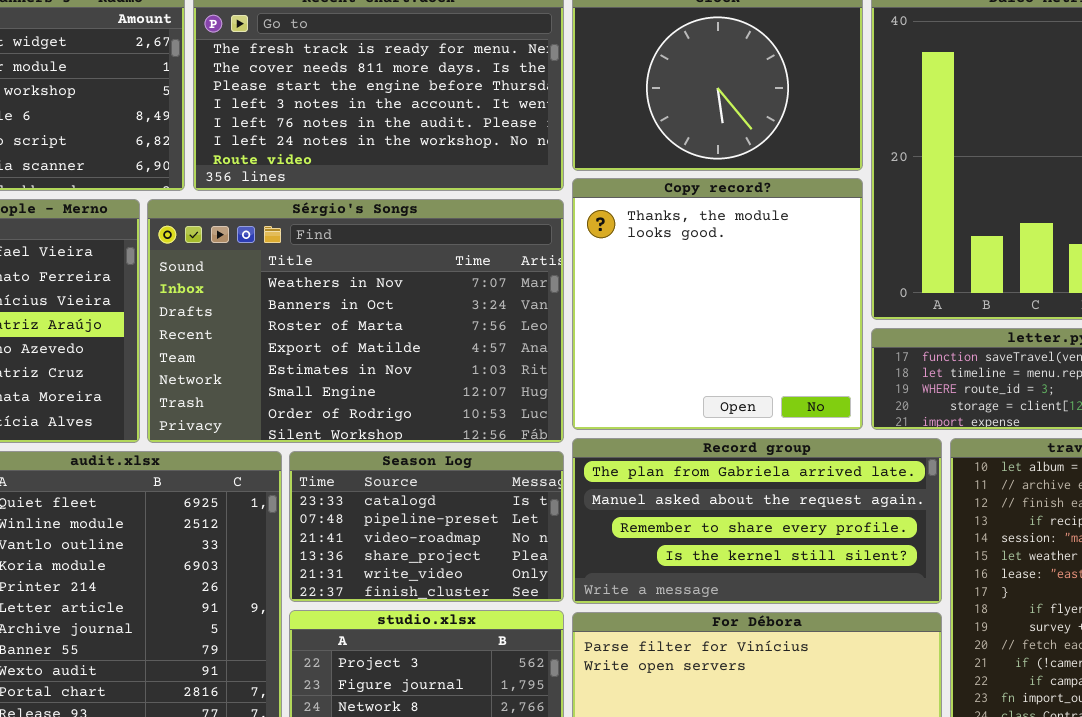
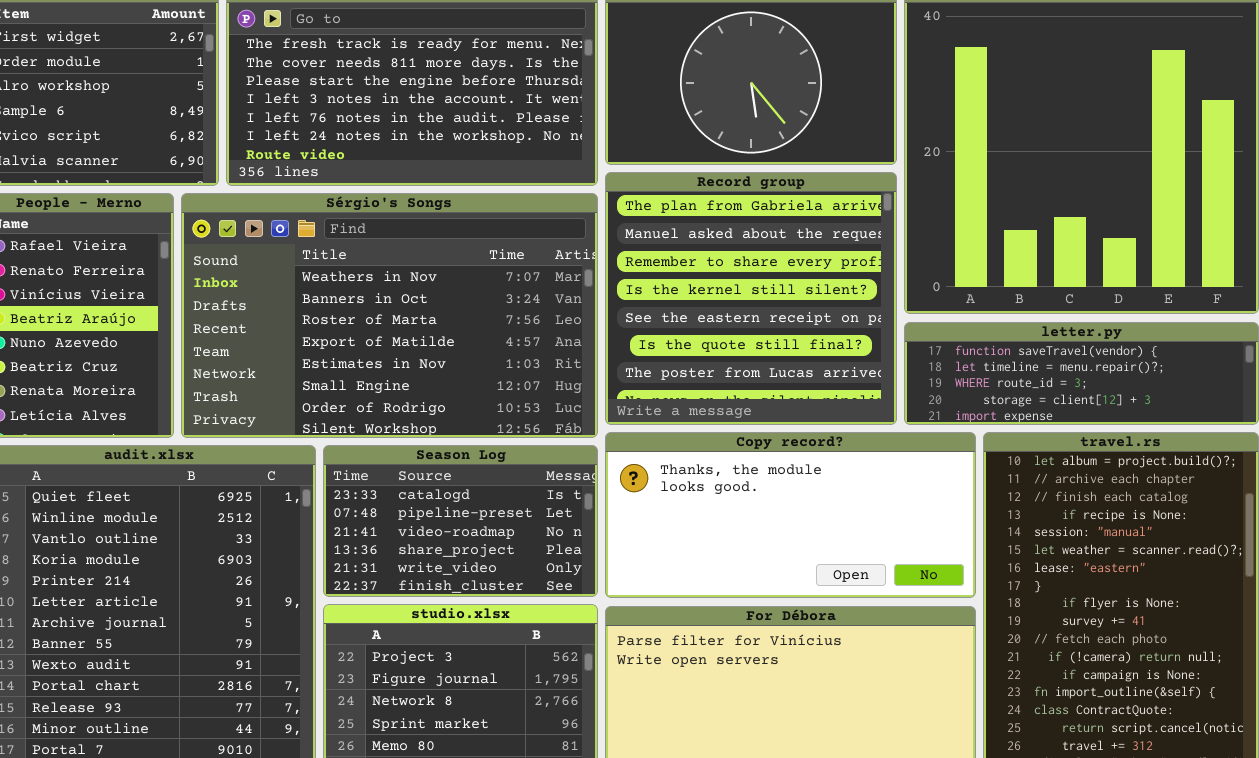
Copy record?: [572,178,863,430] -> [605,432,976,598], moved, resized
Record group: [572,438,942,604] -> [605,172,897,425], moved, resized

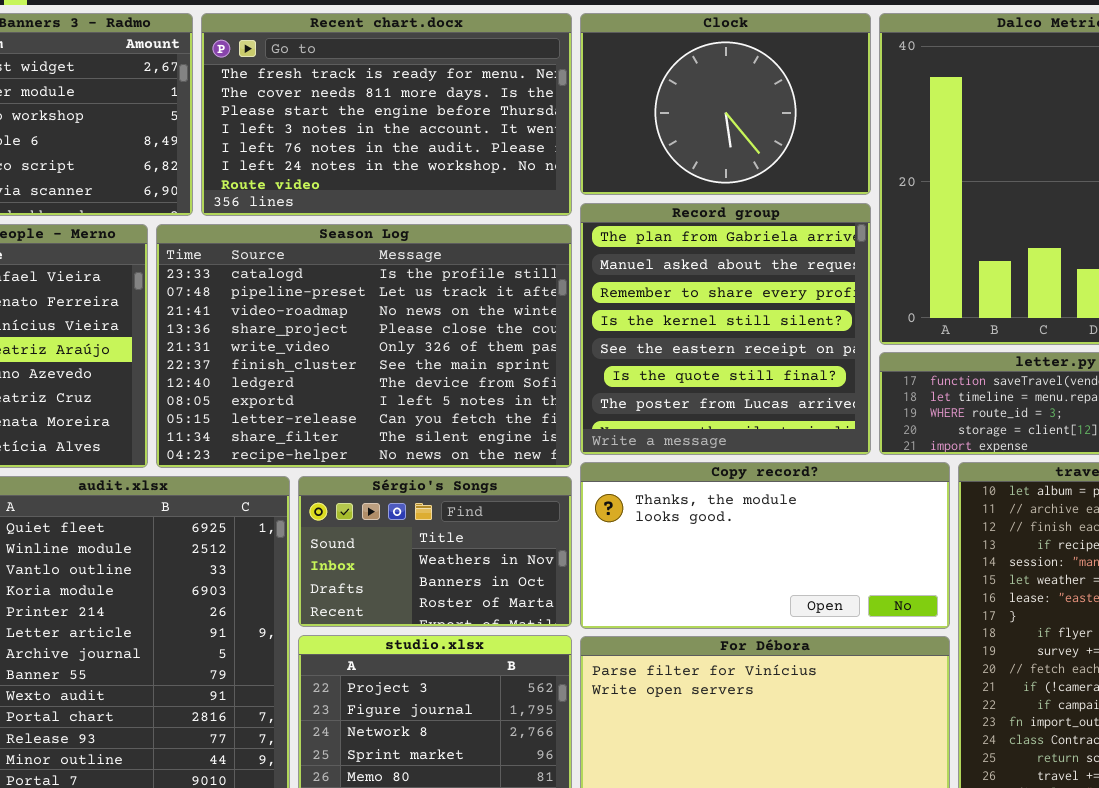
Sérgio's Songs: [181,193,598,438] -> [298,476,572,627], moved, resized
Season Log: [323,445,598,597] -> [156,224,572,468], moved, resized

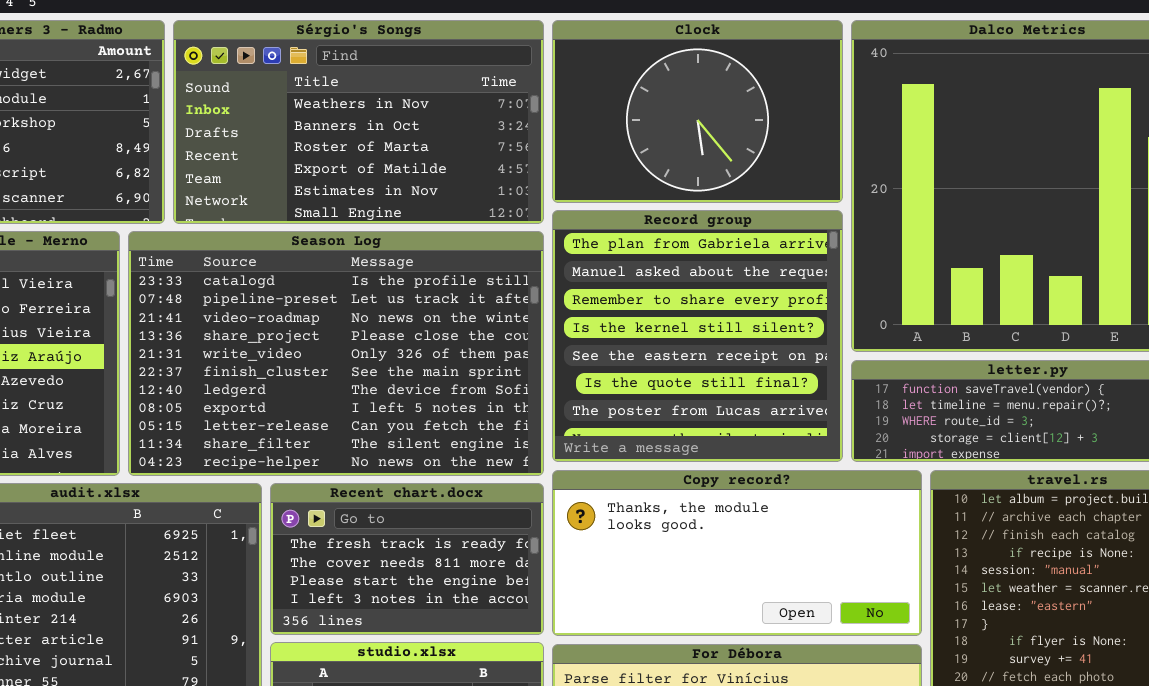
Recent chart.docx: [201,13,572,216] -> [270,483,544,635], moved, resized
Sérgio's Songs: [298,476,572,627] -> [173,20,544,224], moved, resized

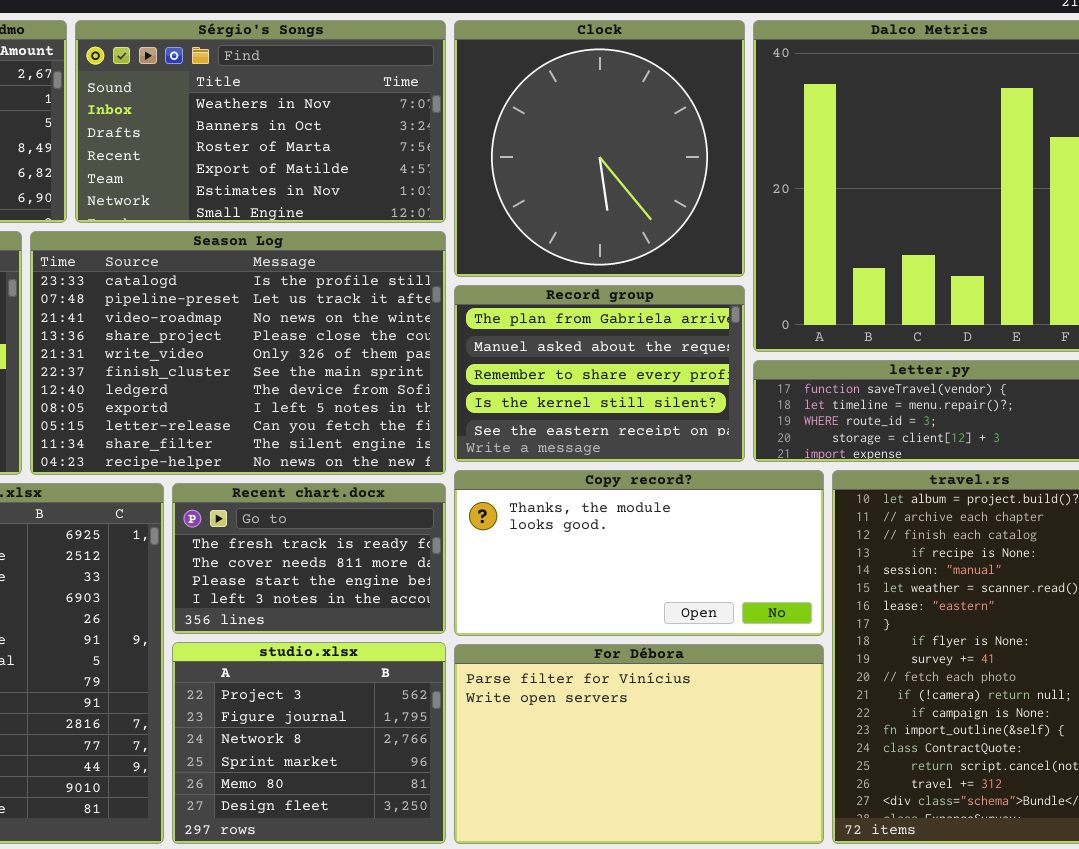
Clock: [552,20,843,203] -> [454,20,745,277], resized
Record group: [552,210,843,462] -> [454,285,745,462], resized

